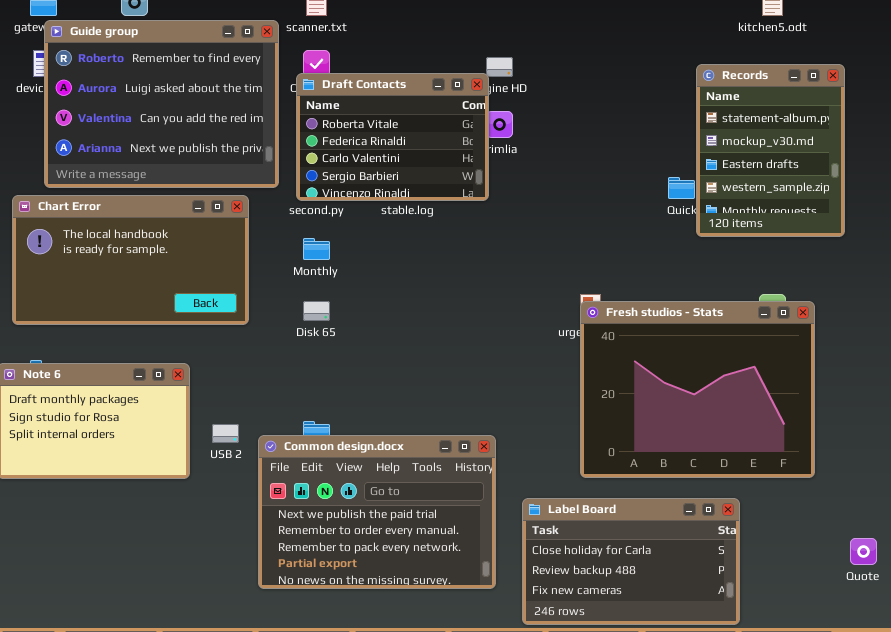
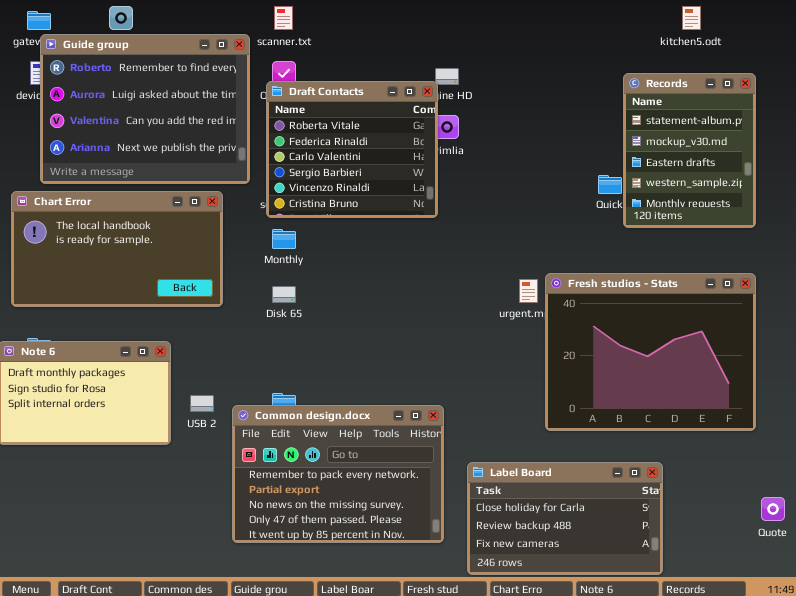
Draft Contacts: [296,73,489,201] -> [266,81,438,218], resized
Fresh studios - Stats: [580,301,815,478] -> [545,273,756,431], moved
Common design.docx: [258,435,496,589] -> [232,405,444,543], scrolled down 2 rows

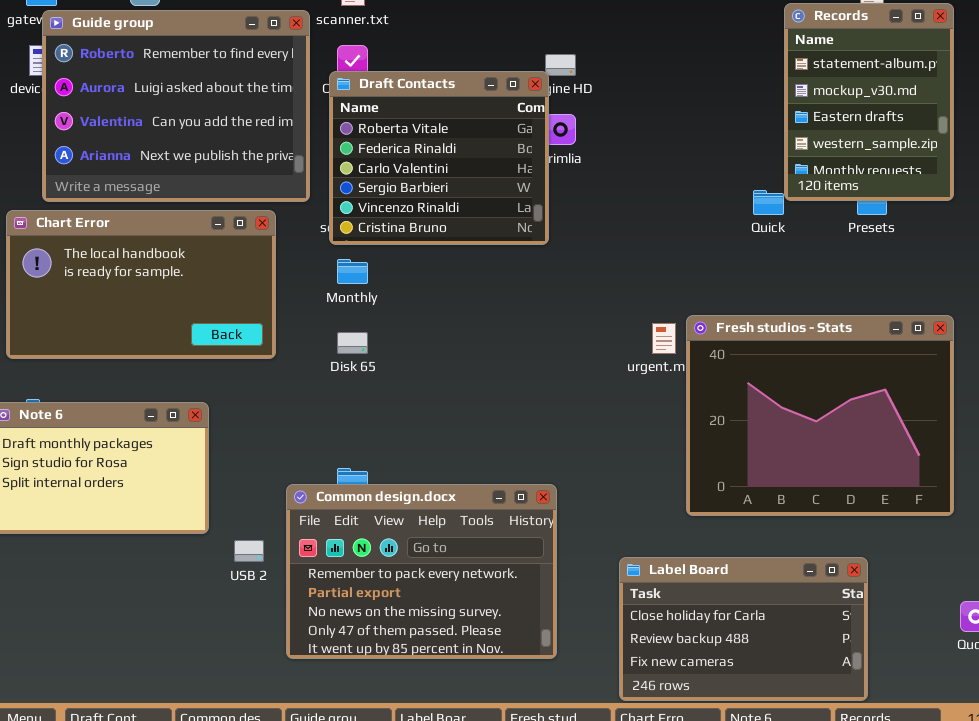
Records: [623,73,756,228] -> [784,3,954,201], moved
USB 2: [190,395,214,412] -> [234,540,264,562], moved
Label Board: [467,462,663,575] -> [619,557,868,701], moved

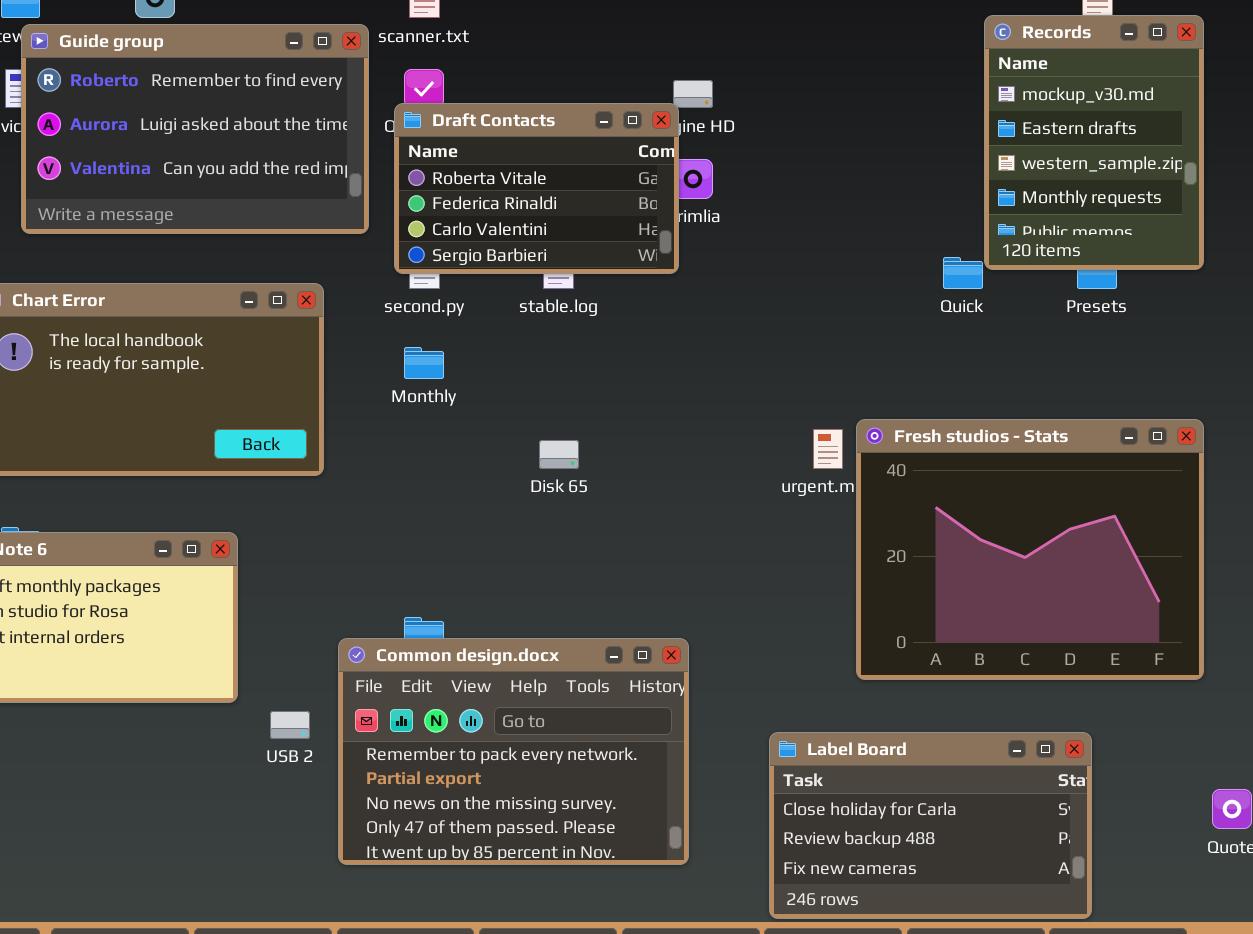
Records: [784,3,954,201] -> [984,15,1204,270], scrolled down 1 row
Guide group: [42,10,310,202] -> [21,24,369,234], resized
Draft Contacts: [329,71,549,245] -> [394,103,679,274], resized
Disk 65: [337,332,368,354] -> [539,440,579,469], moved

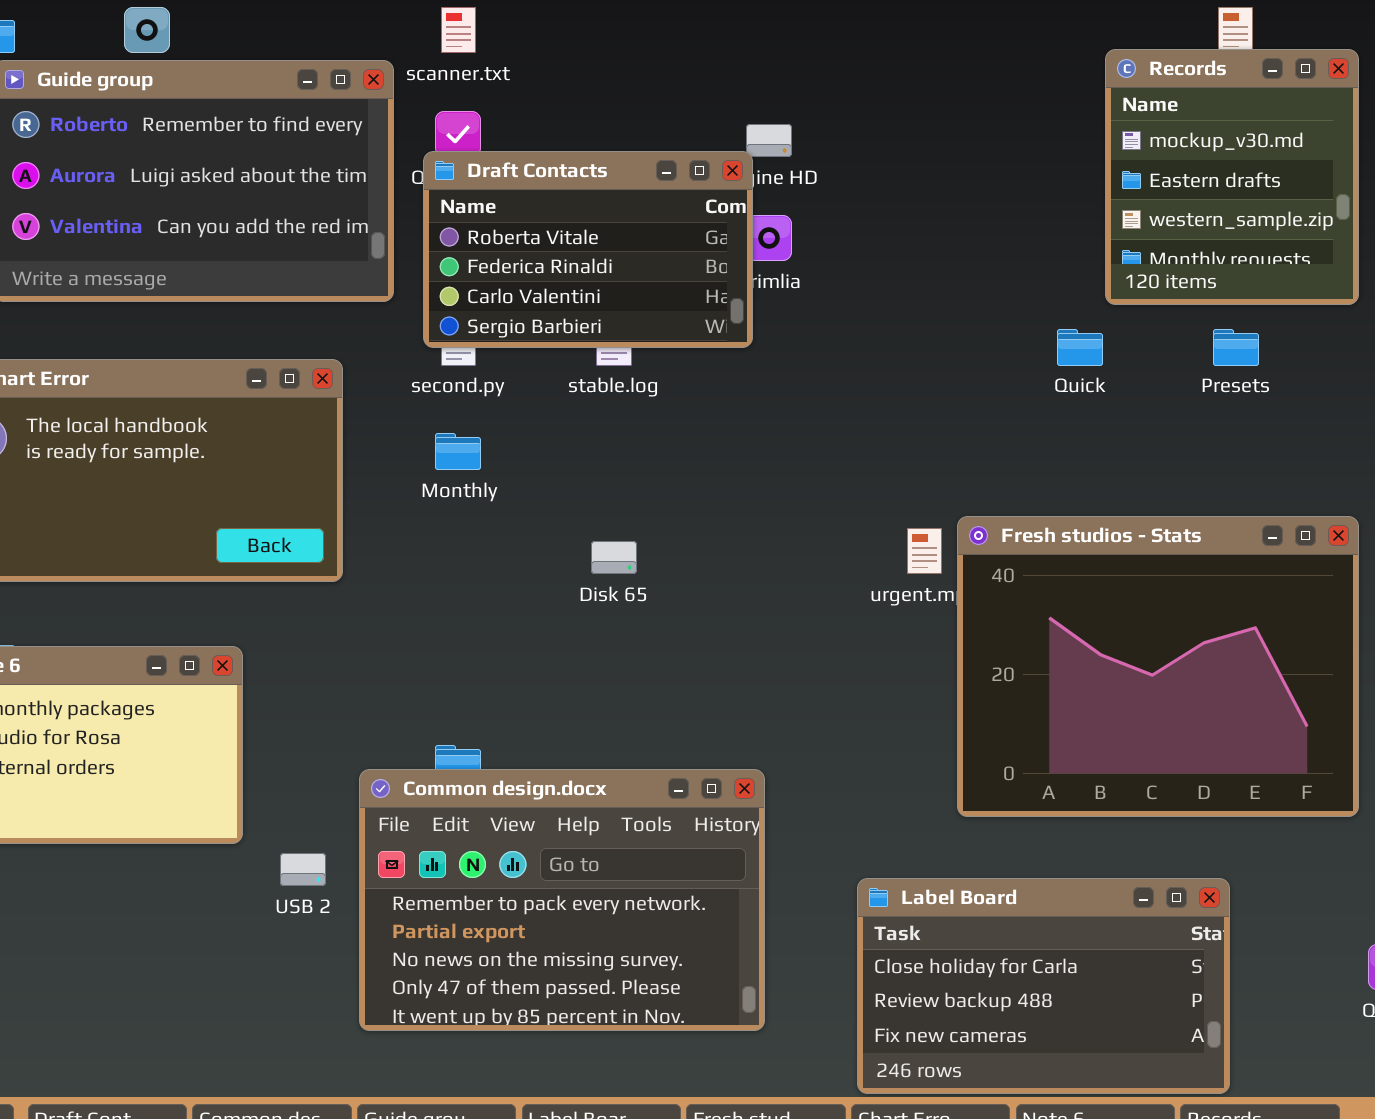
Records: [984,15,1204,270] -> [1105,49,1359,305], resized

